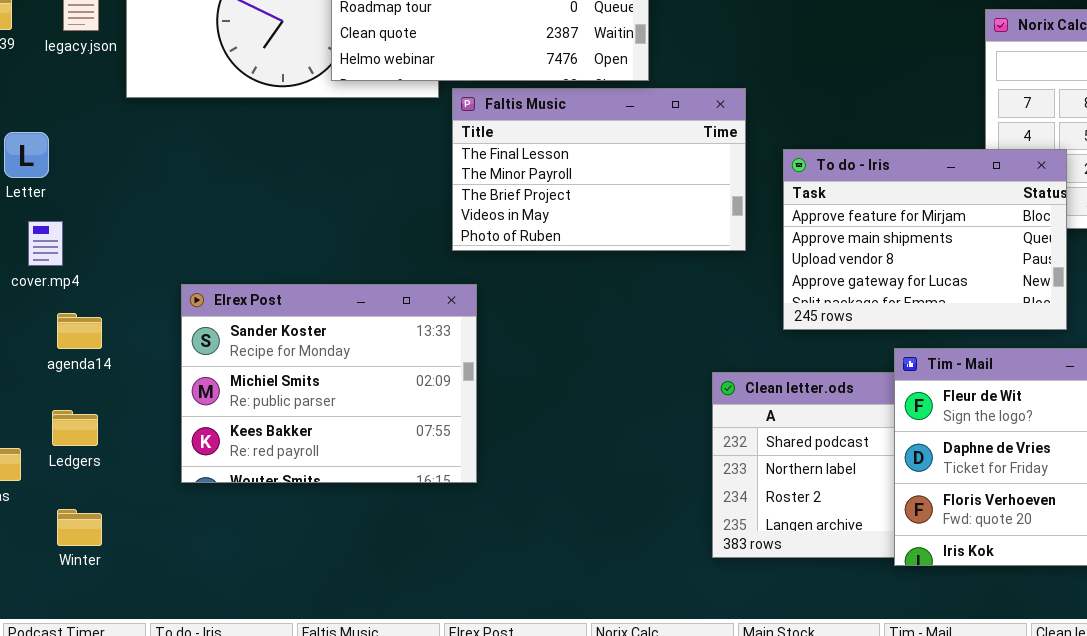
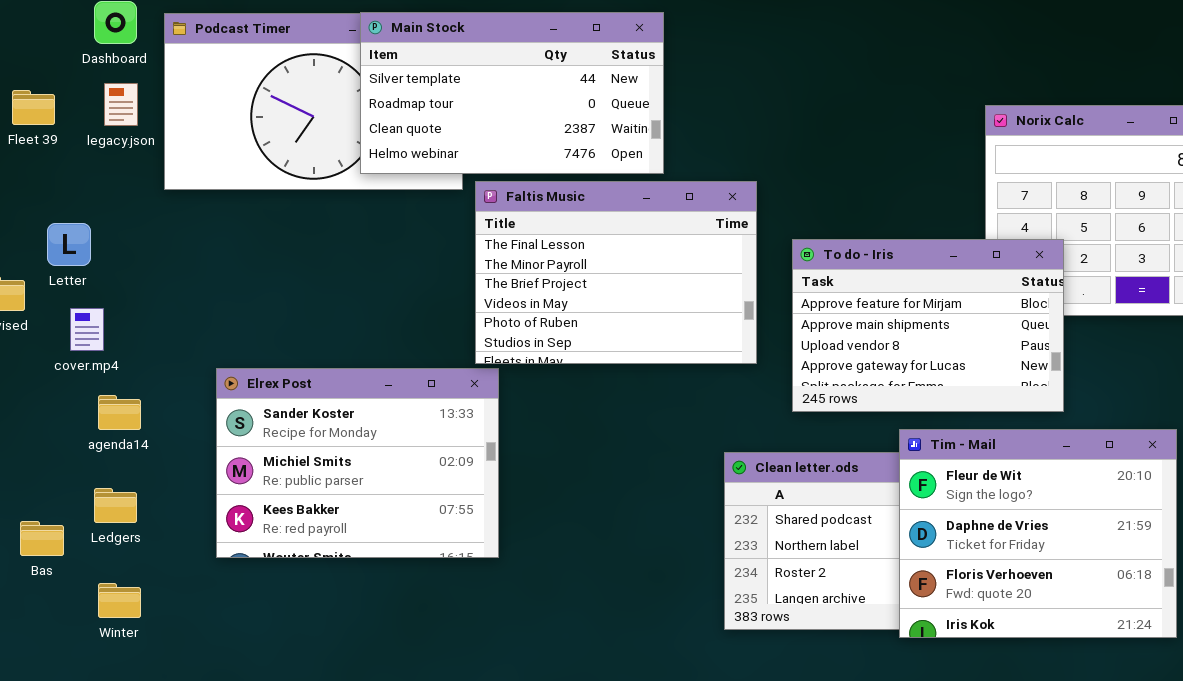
Faltis Music: [452,88,746,251] -> [475,181,757,364], resized

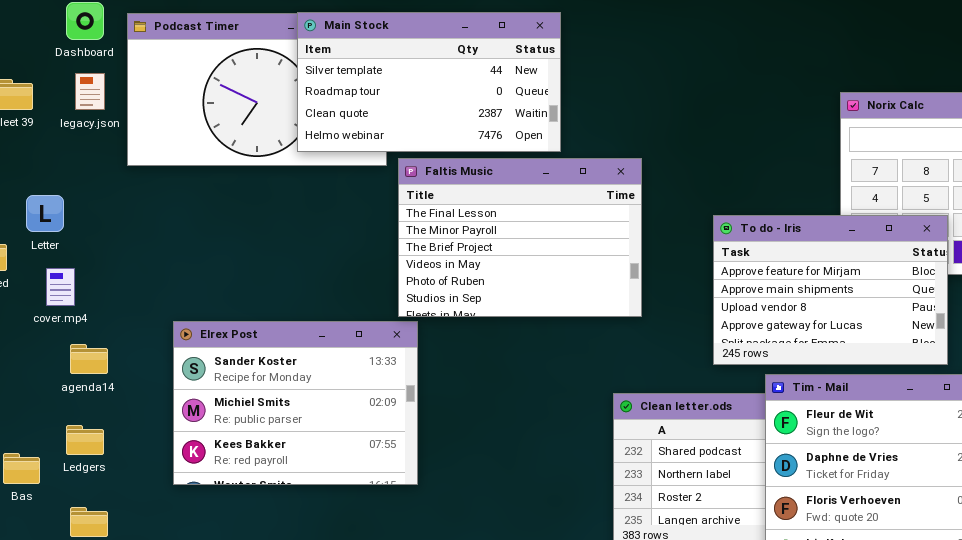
To do - Iris: [792,239,1064,412] -> [713,215,948,365], moved

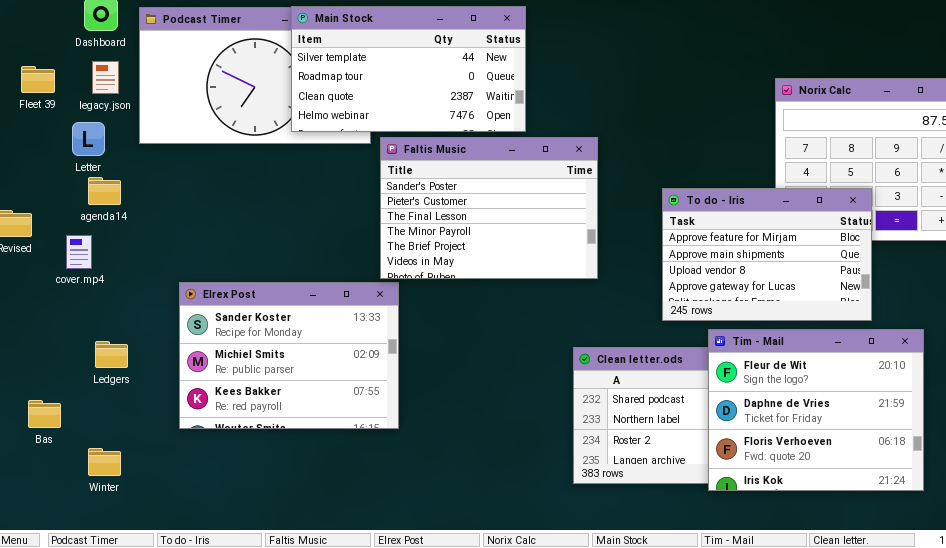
Faltis Music: [398,158,642,317] -> [380,137,598,279], scrolled up 2 rows
Letter: [26,195,64,232] -> [72,122,105,156], moved
agenda14: [70,344,108,374] -> [88,177,121,205], moved
Ledgers: [66,425,104,455] -> [95,341,128,368], moved

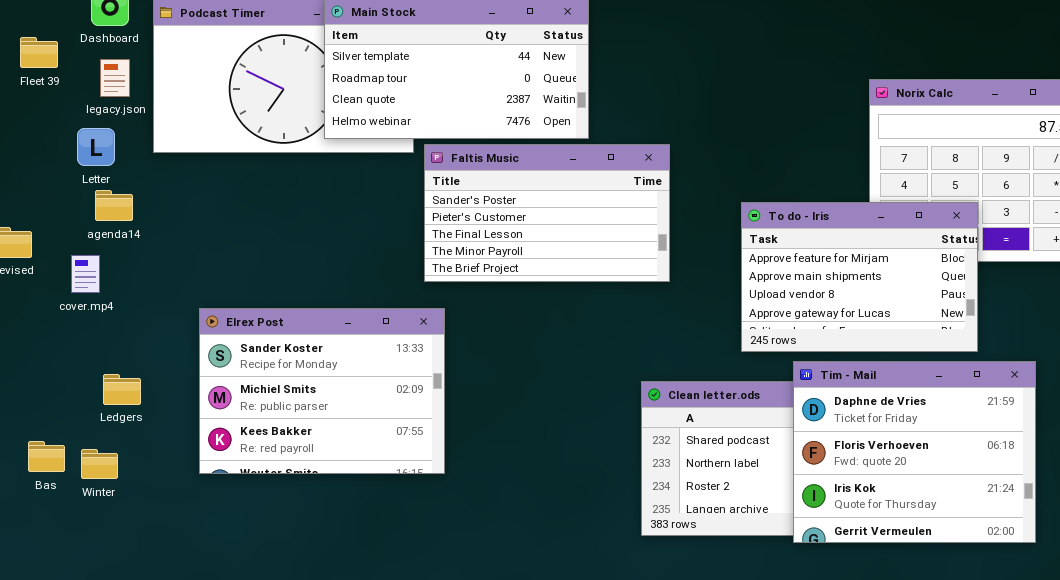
Fleet 39: [21,66,55,93] -> [20,37,58,68], moved
Faltis Music: [380,137,598,279] -> [424,144,670,282], resized
Tim - Mail: [708,329,924,491] -> [793,361,1036,543], scrolled down 1 row
Winter: [88,448,121,476] -> [81,449,118,479], moved

